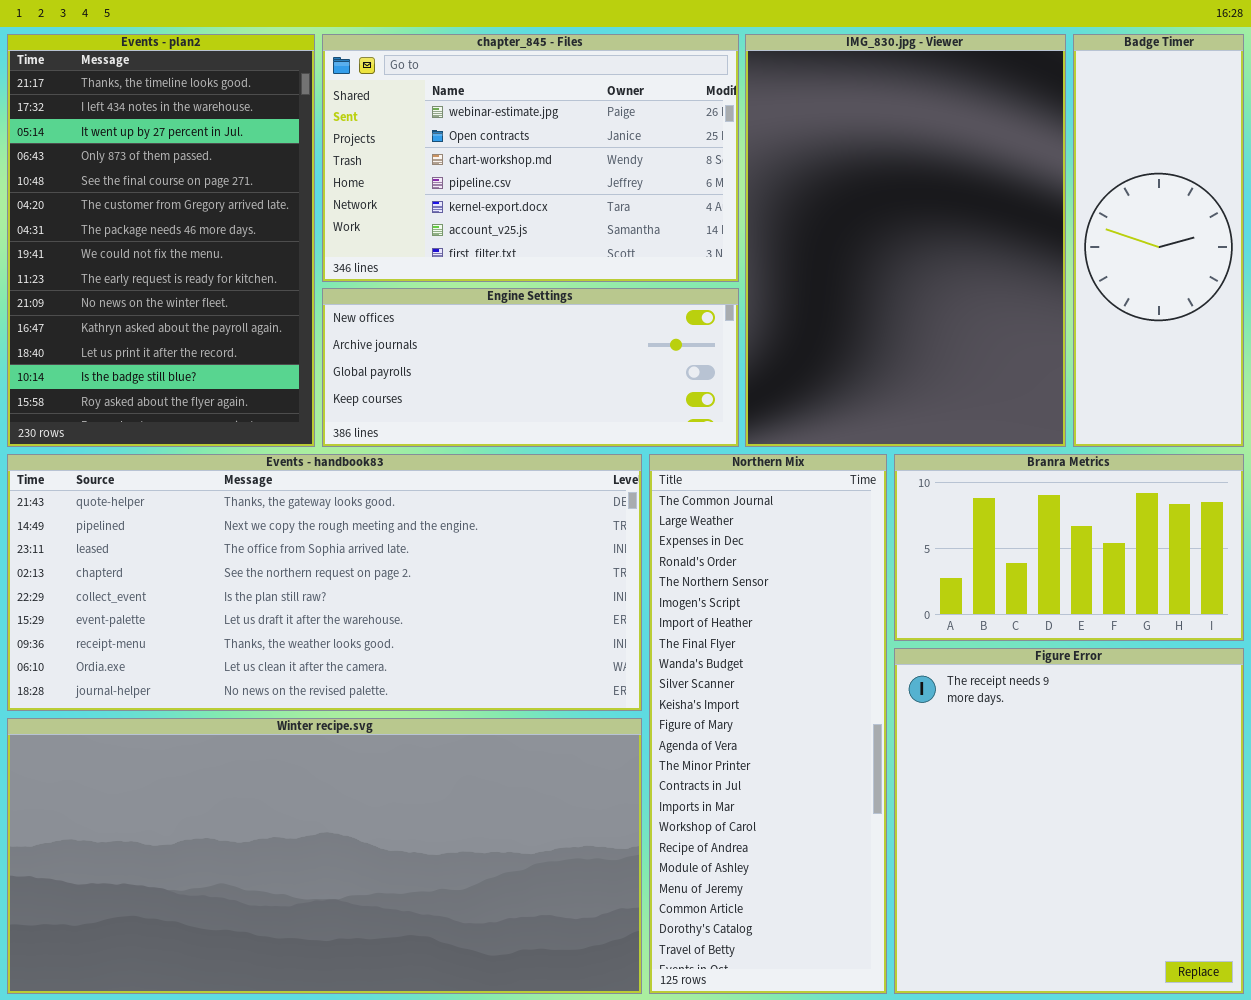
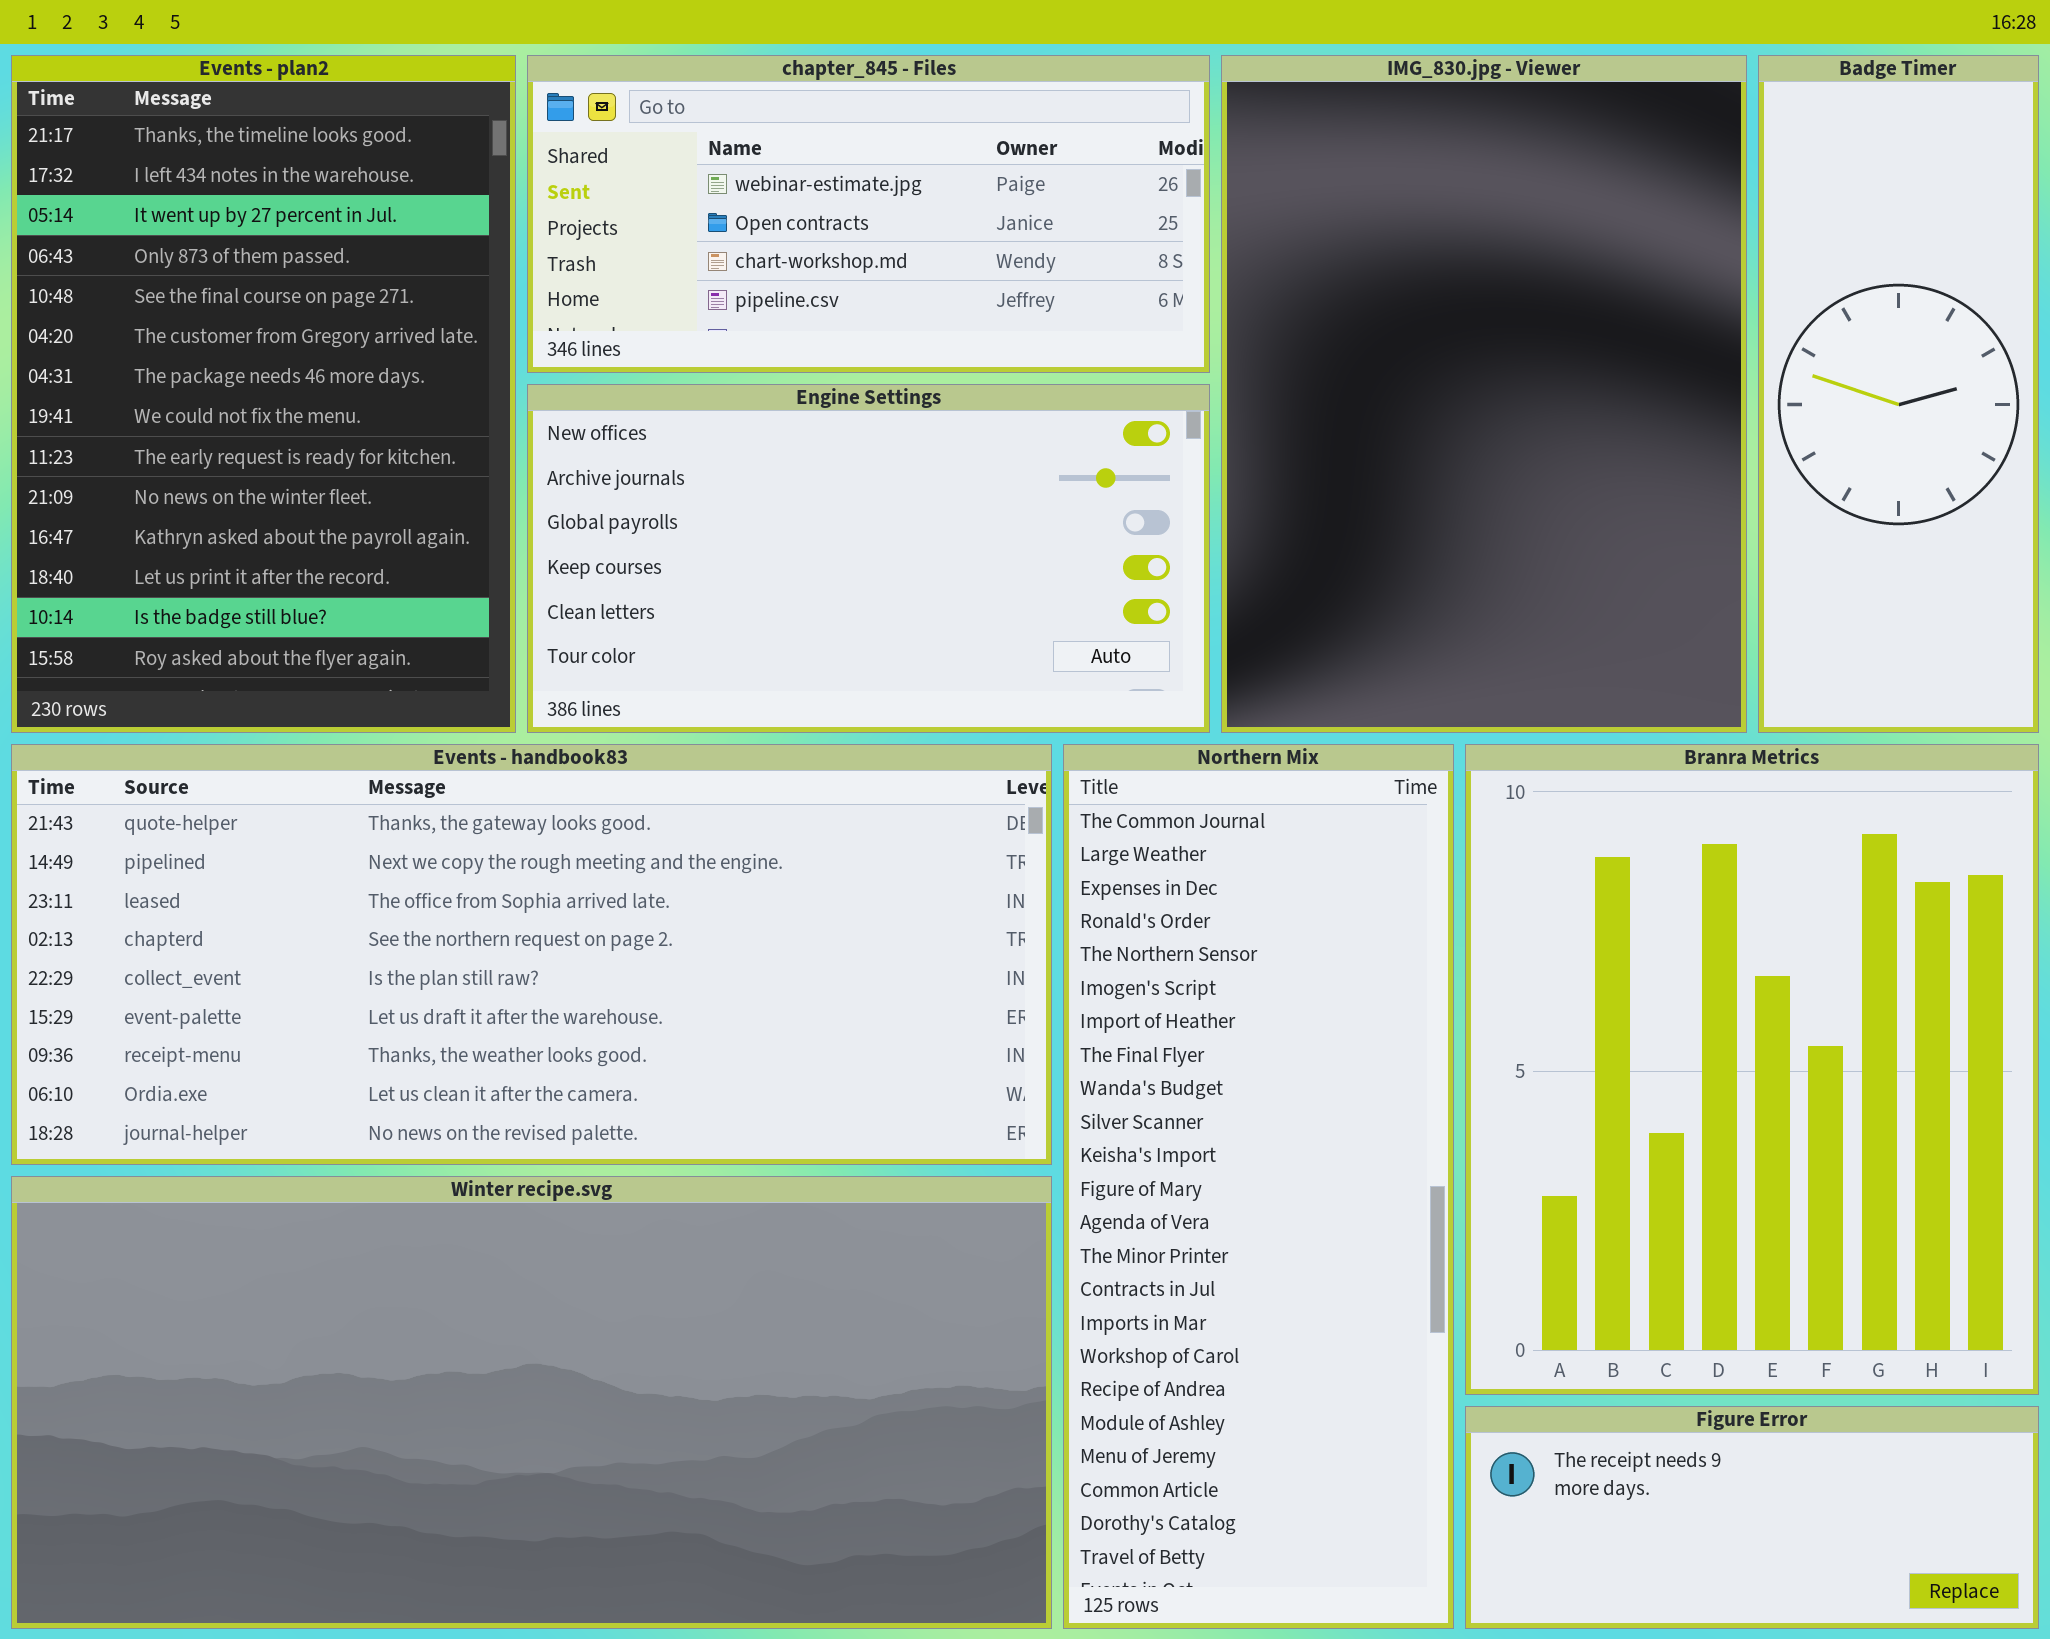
chapter_845 - Files: [322,34,739,282] -> [527,55,1210,373], resized
Engine Settings: [322,288,739,447] -> [527,384,1210,733], resized
Branra Metrics: [894,454,1244,641] -> [1465,744,2039,1395], resized
Figure Error: [894,648,1244,994] -> [1465,1406,2039,1629], resized

